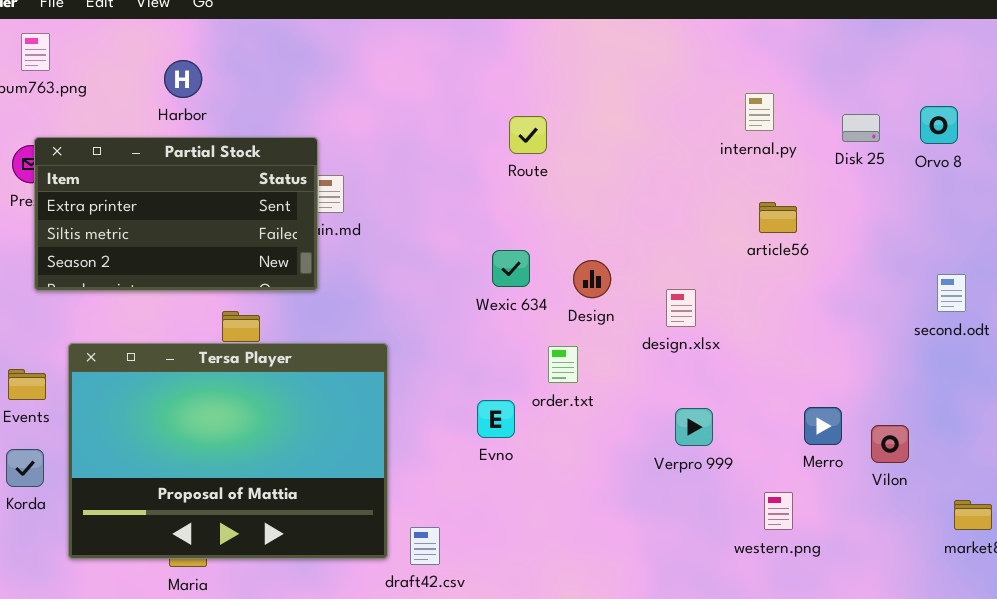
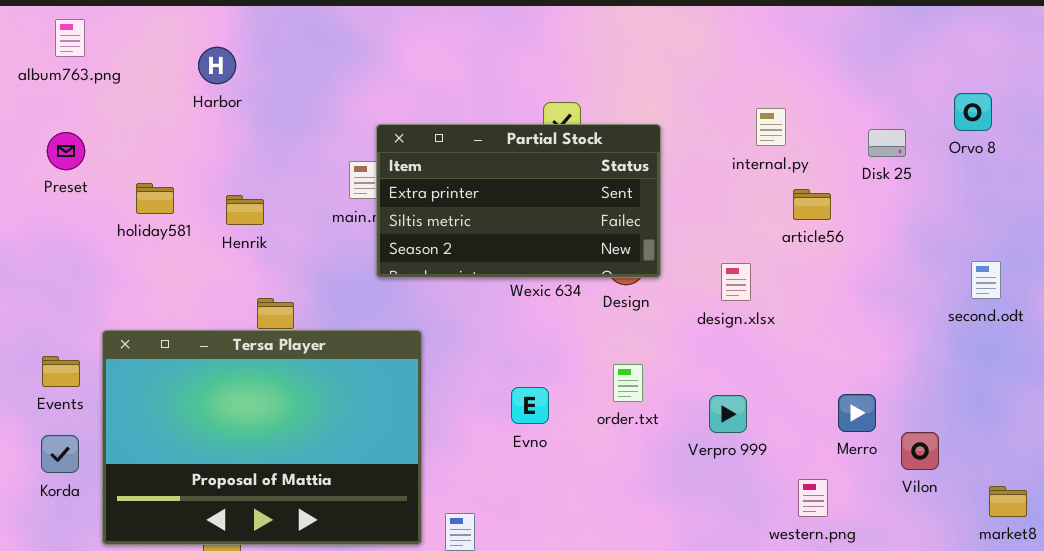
internal.py: [745,93,774,131] -> [756,108,786,146], moved
Disk 25: [842,114,880,142] -> [868,129,906,157], moved
Partial Stock: [34,137,318,291] -> [376,124,661,278], moved
design.xlsx: [666,289,696,327] -> [721,263,751,301], moved
order.txt: [548,346,578,383] -> [613,364,643,402], moved
Vilon: [871,425,909,463] -> [901,432,939,470], moved

